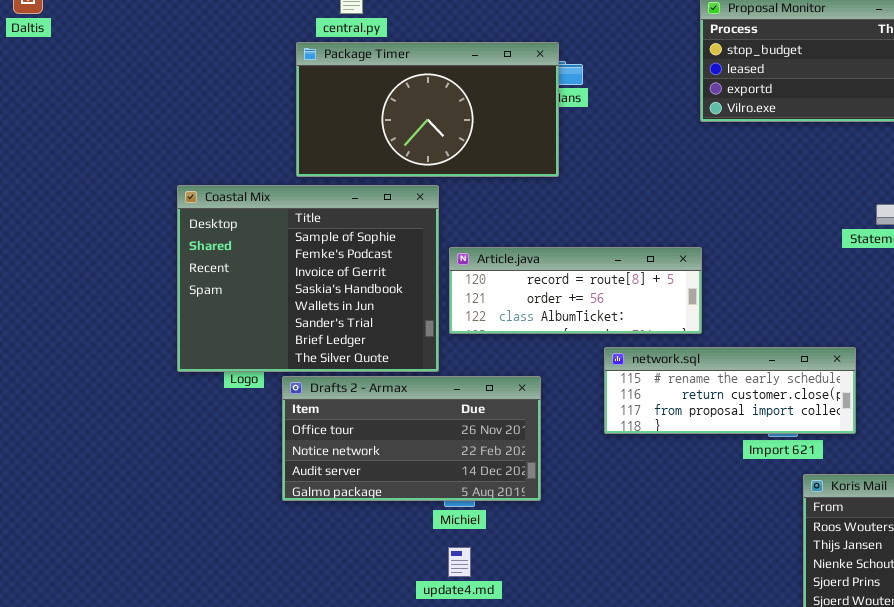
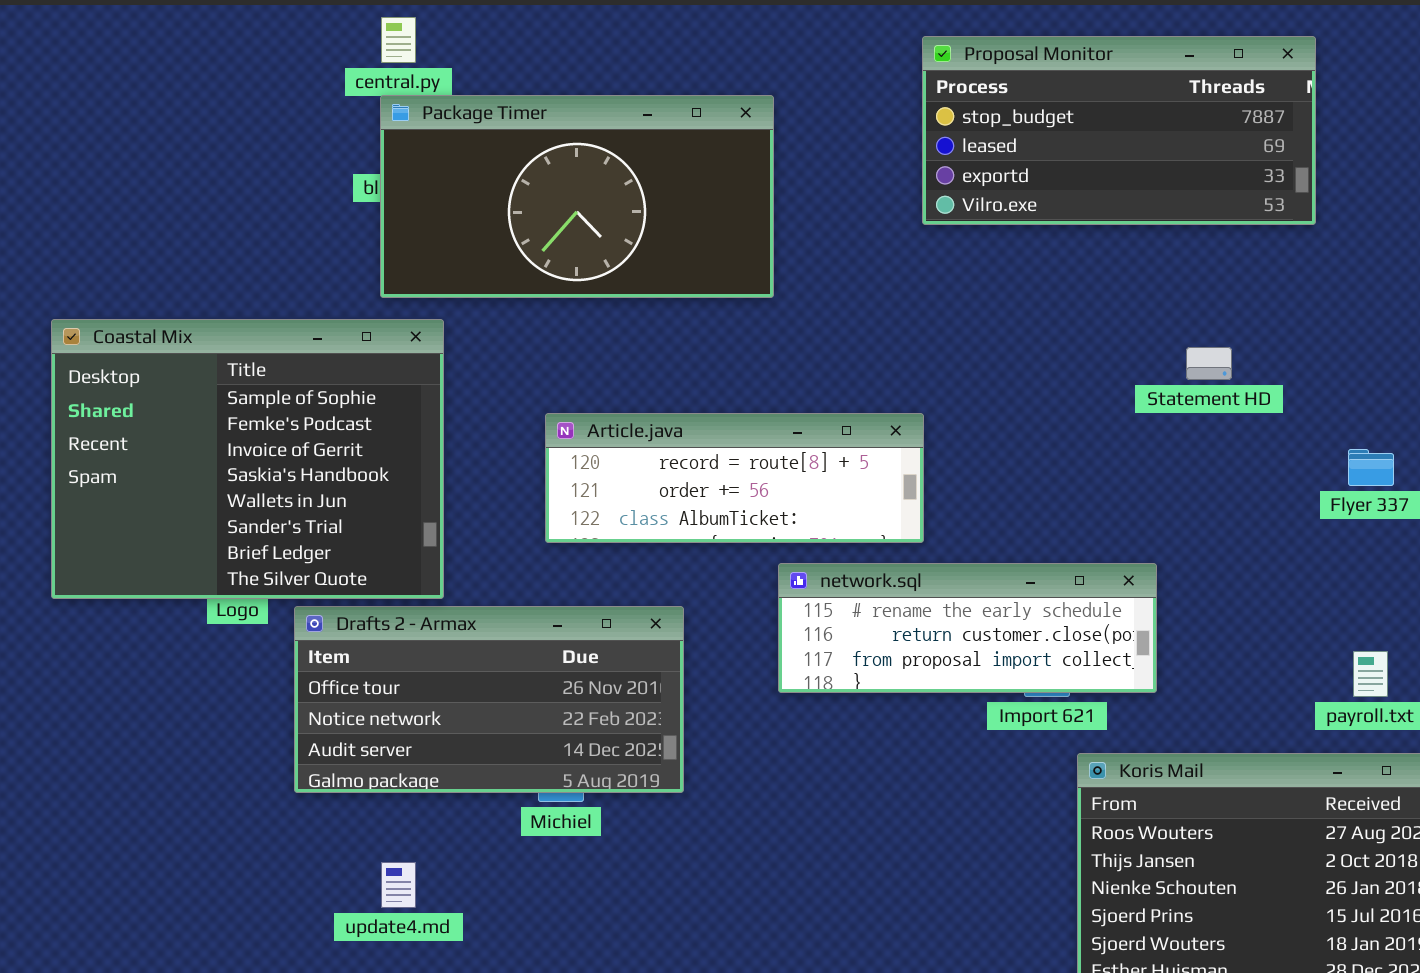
Package Timer: [296,42,559,177] -> [380,95,774,298], moved
Coastal Mix: [177,185,439,372] -> [51,319,444,599], moved
update4.md: [448,547,471,577] -> [381,862,416,908], moved

